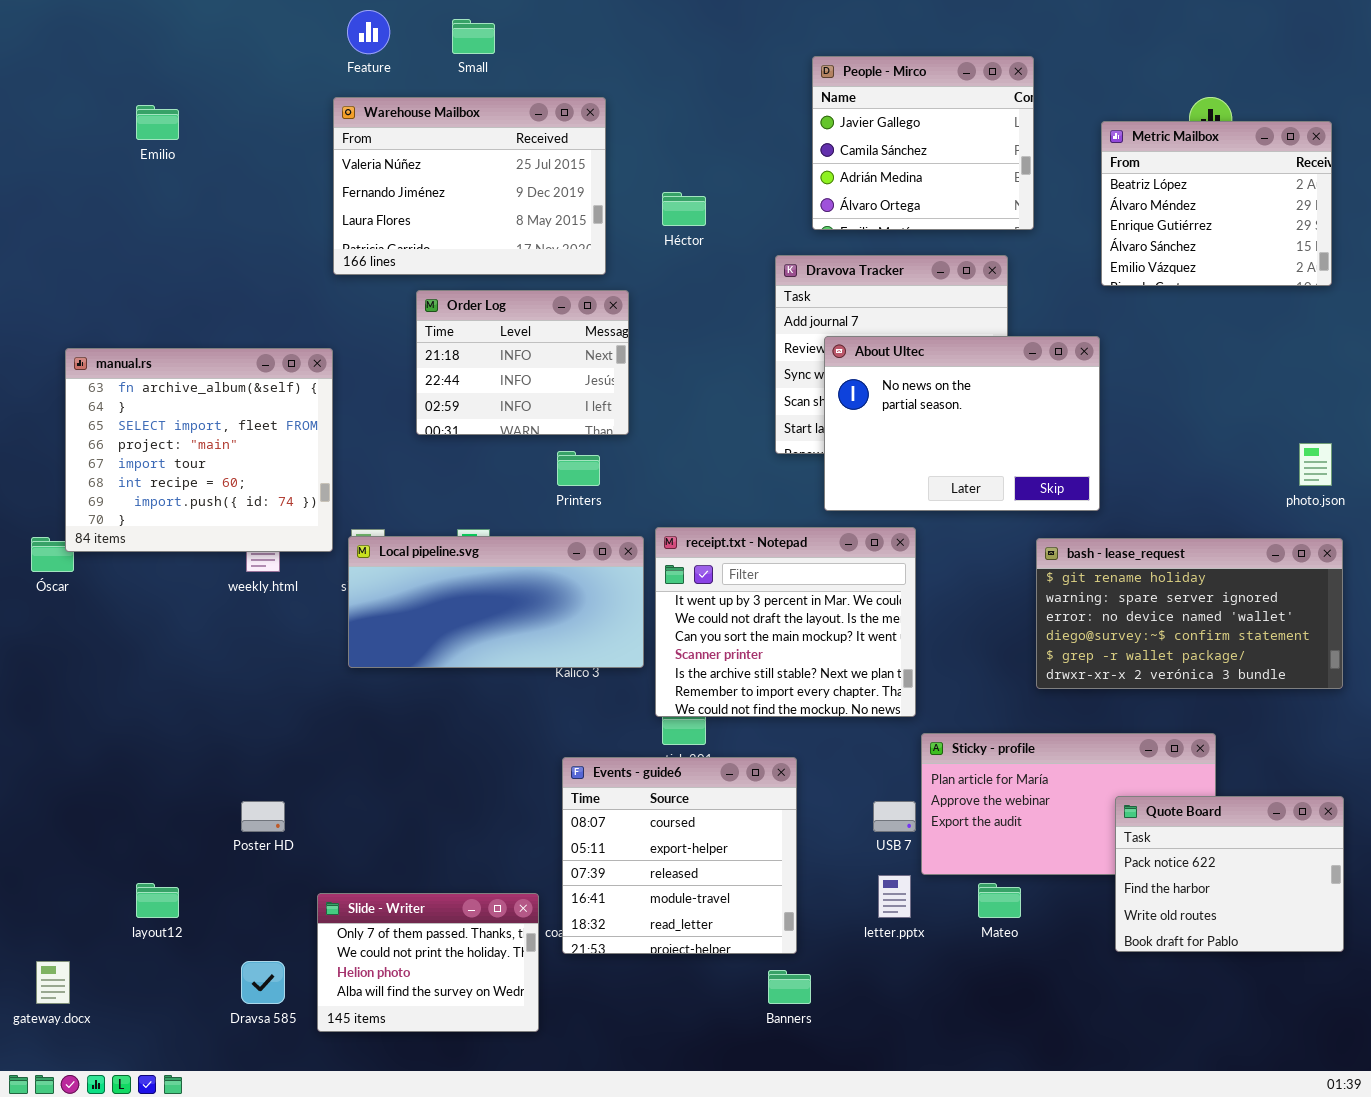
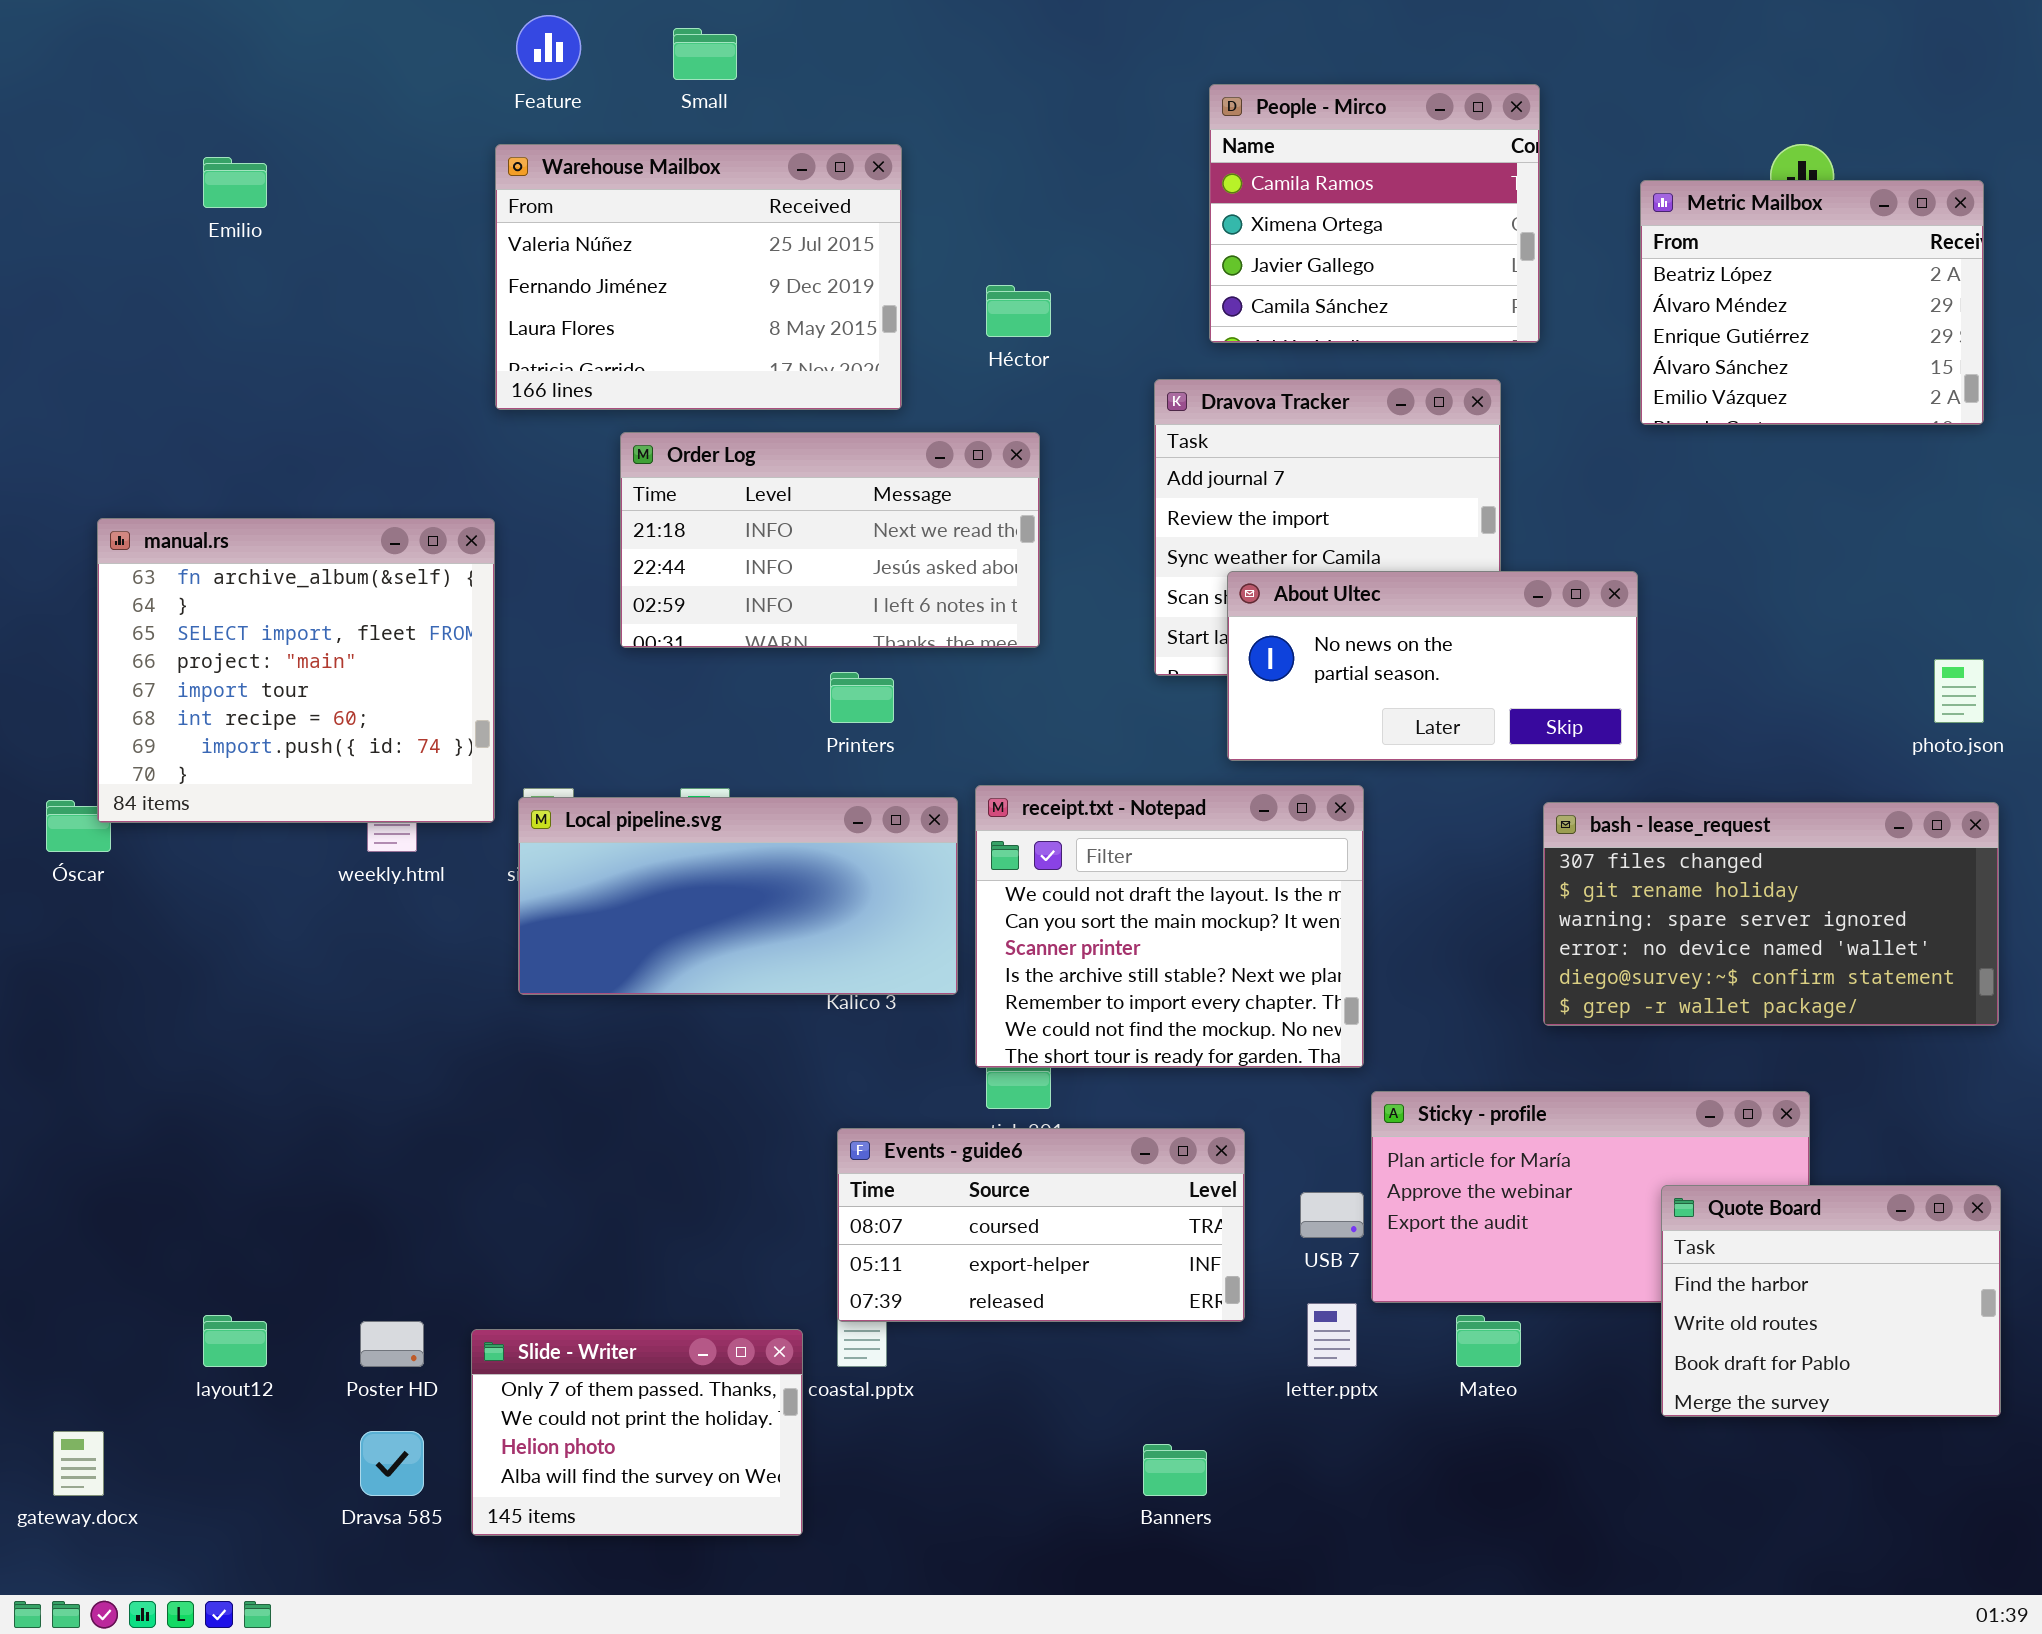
People - Mirco: [812,56,1034,230] -> [1209,84,1540,343], scrolled up 2 rows
Order Log: [416,290,629,435] -> [620,432,1040,648], resized
About Ultec: [824,336,1100,511] -> [1227,571,1638,761], resized
receipt.txt - Notepad: [655,527,916,717] -> [975,785,1364,1068], scrolled down 1 row
bash - lease_request: [1036,538,1343,689] -> [1543,802,1999,1026], scrolled up 1 row
Events - guide6: [562,757,797,954] -> [837,1128,1245,1322], resized
Quote Board: [1115,796,1344,952] -> [1661,1185,2001,1417], scrolled down 1 row
Poster HD: [241,801,285,832] -> [360,1321,424,1367], moved

